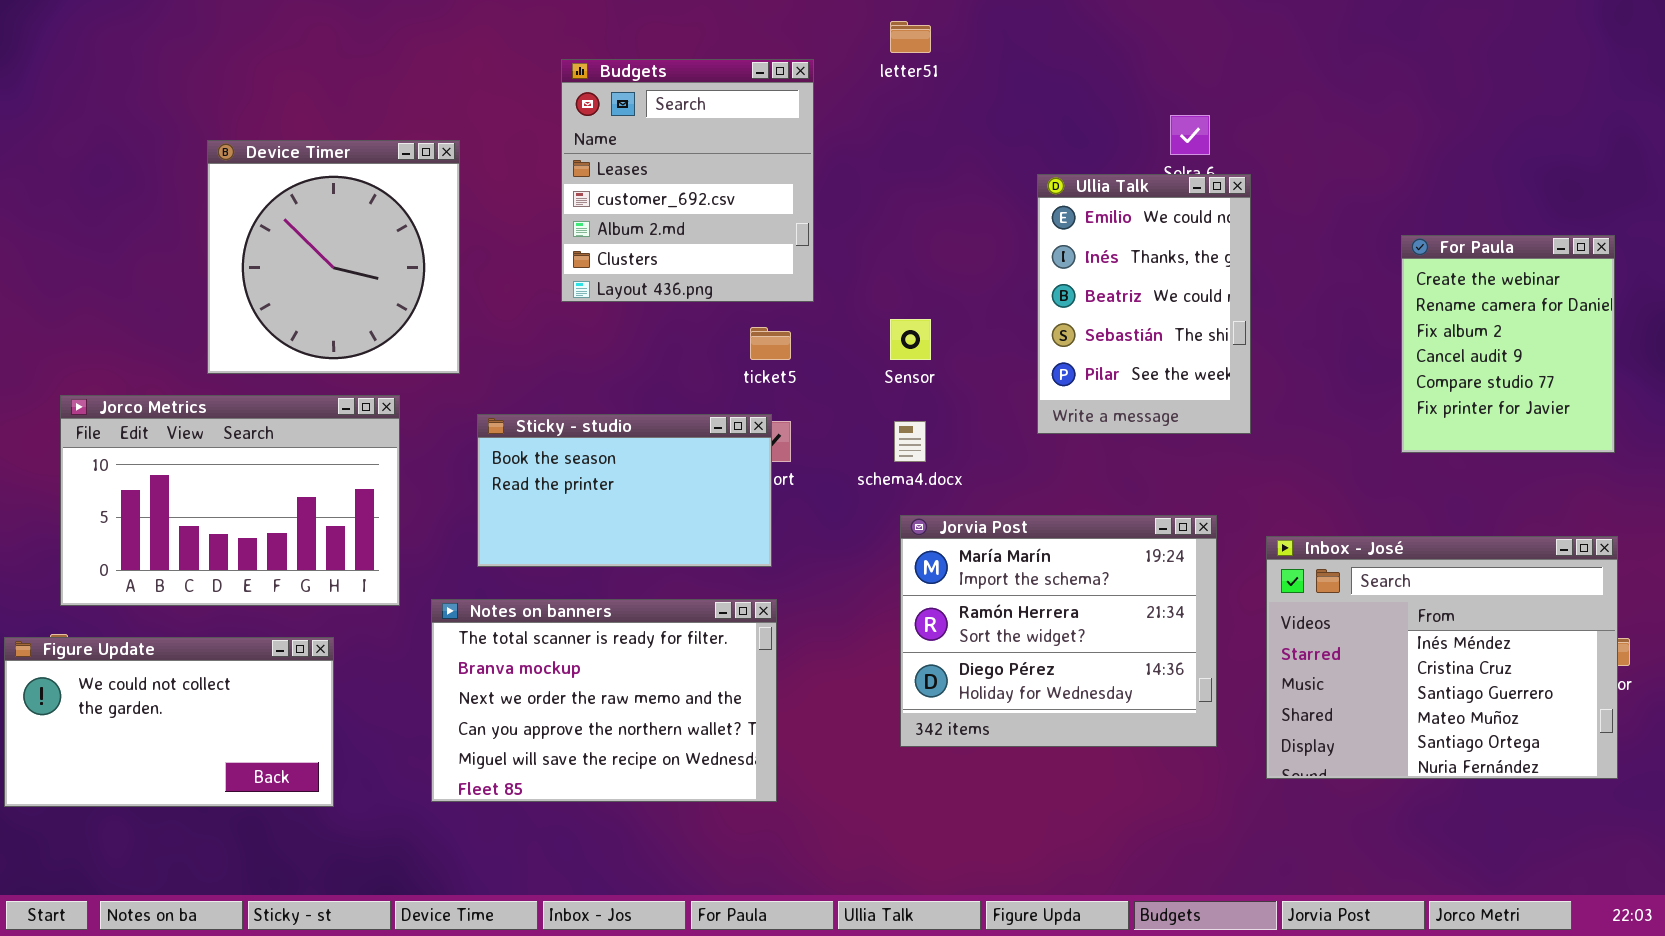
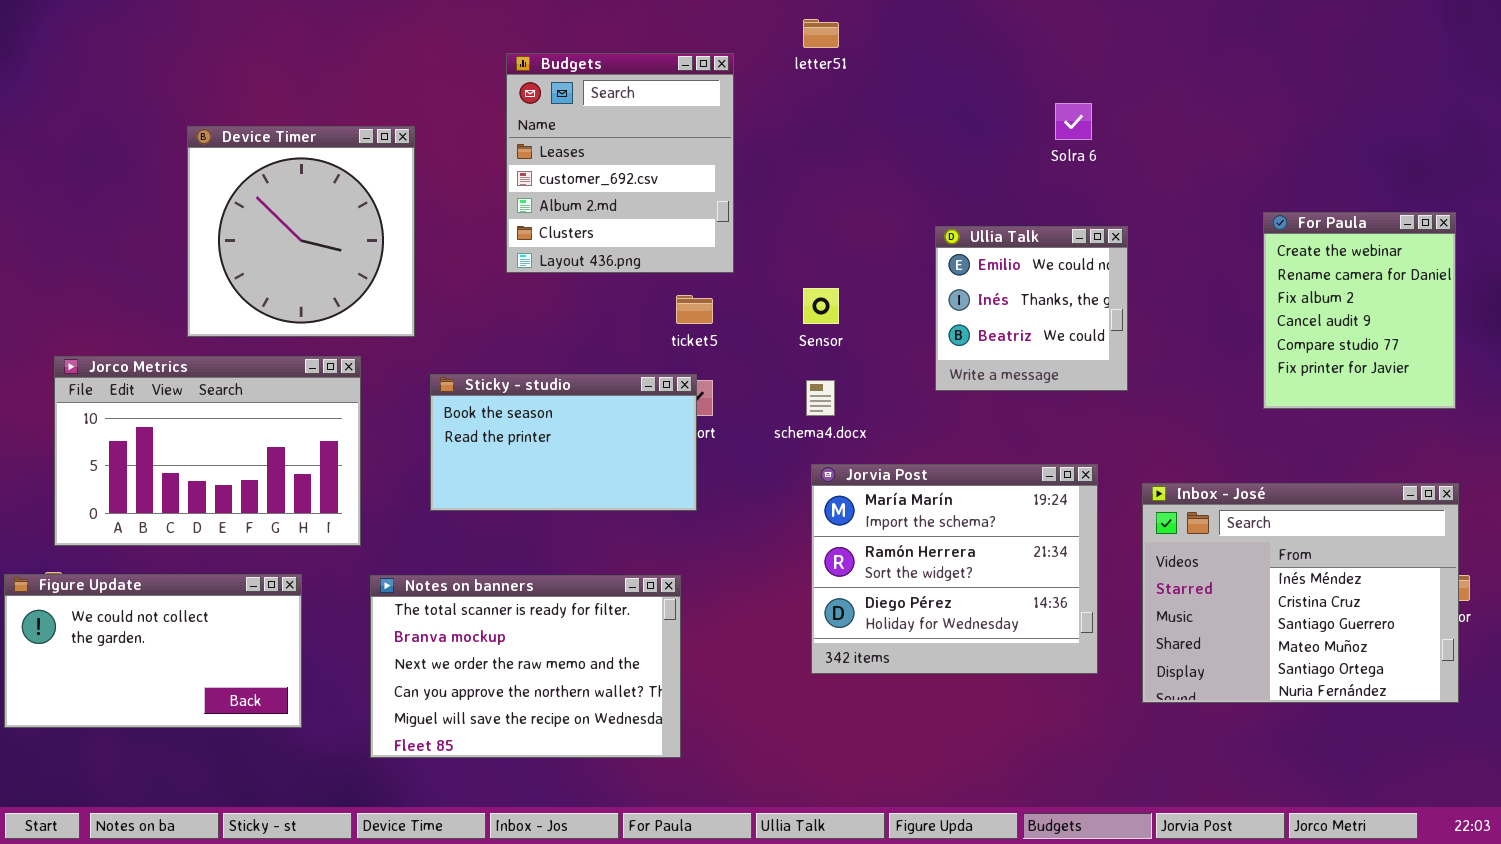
Ullia Talk: [1037,174,1251,434] -> [935,226,1128,391], resized
Notes on banners: [431,599,777,802] -> [370,575,681,758], moved

